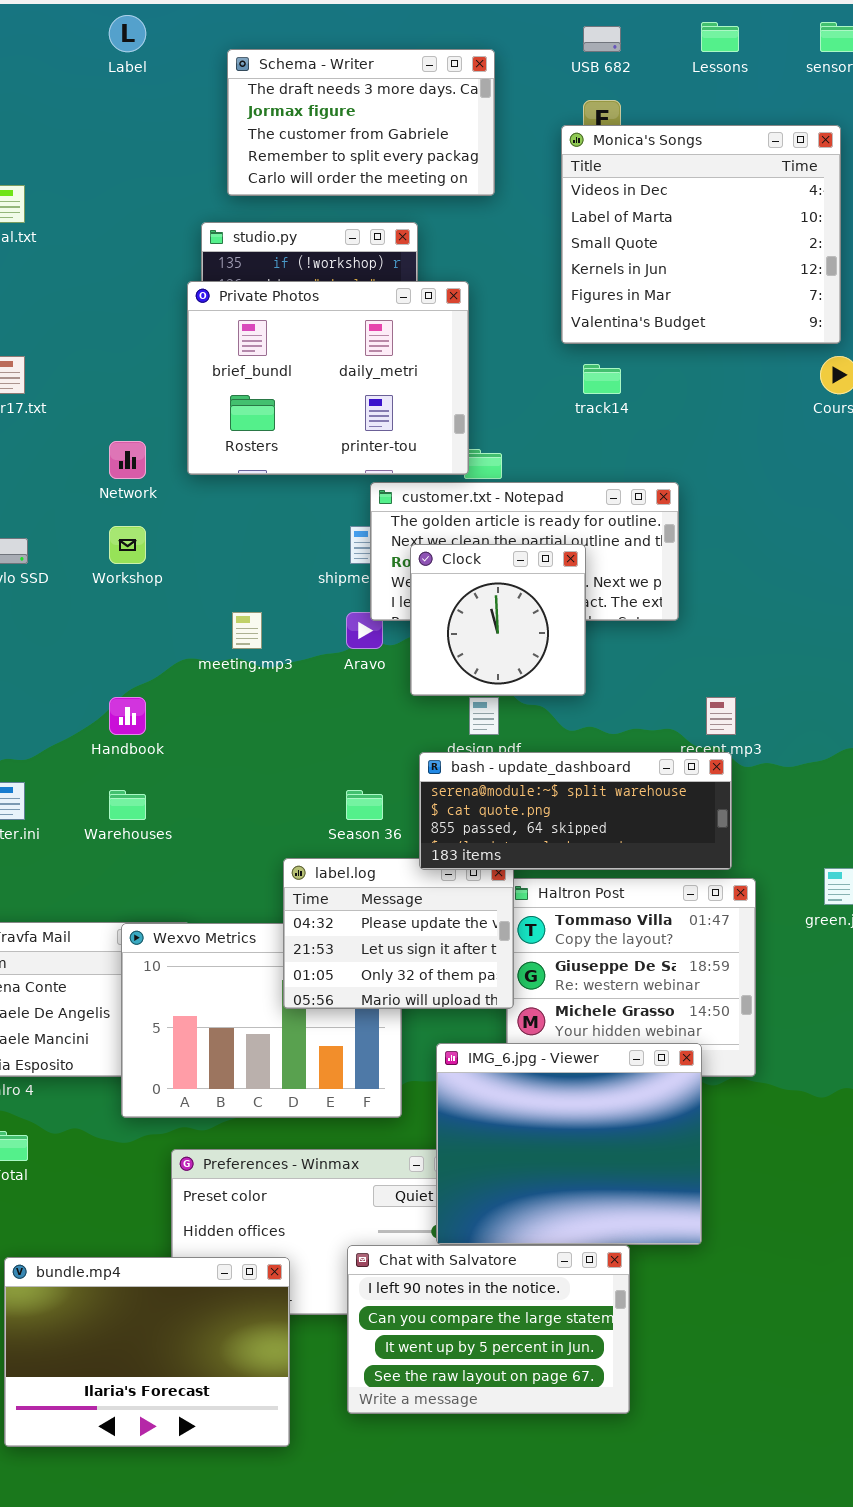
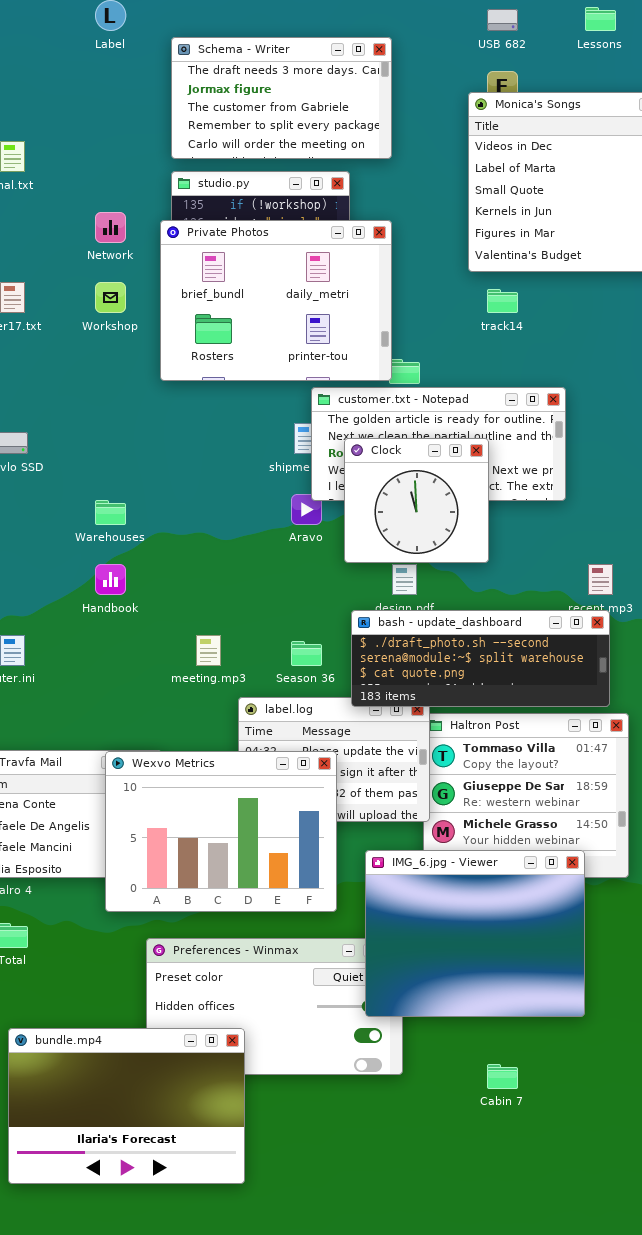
Schema - Writer: [227,49,495,196] -> [171,37,392,159], moved
Network: [109,441,146,479] -> [95,212,126,243], moved
Workshop: [109,526,146,564] -> [95,282,126,313], moved
meeting.mp3: [232,612,262,649] -> [196,635,221,666], moved
bash - update_dashboard: [419,752,732,870] -> [351,610,610,707], scrolled up 1 row
Warehouses: [109,790,146,820] -> [95,500,126,525], moved
Wexvo Metrics: [121,923,402,1118] -> [105,751,337,912], raised
Chat with Salvatore: [347,1245,630,1414] -> none, closed

